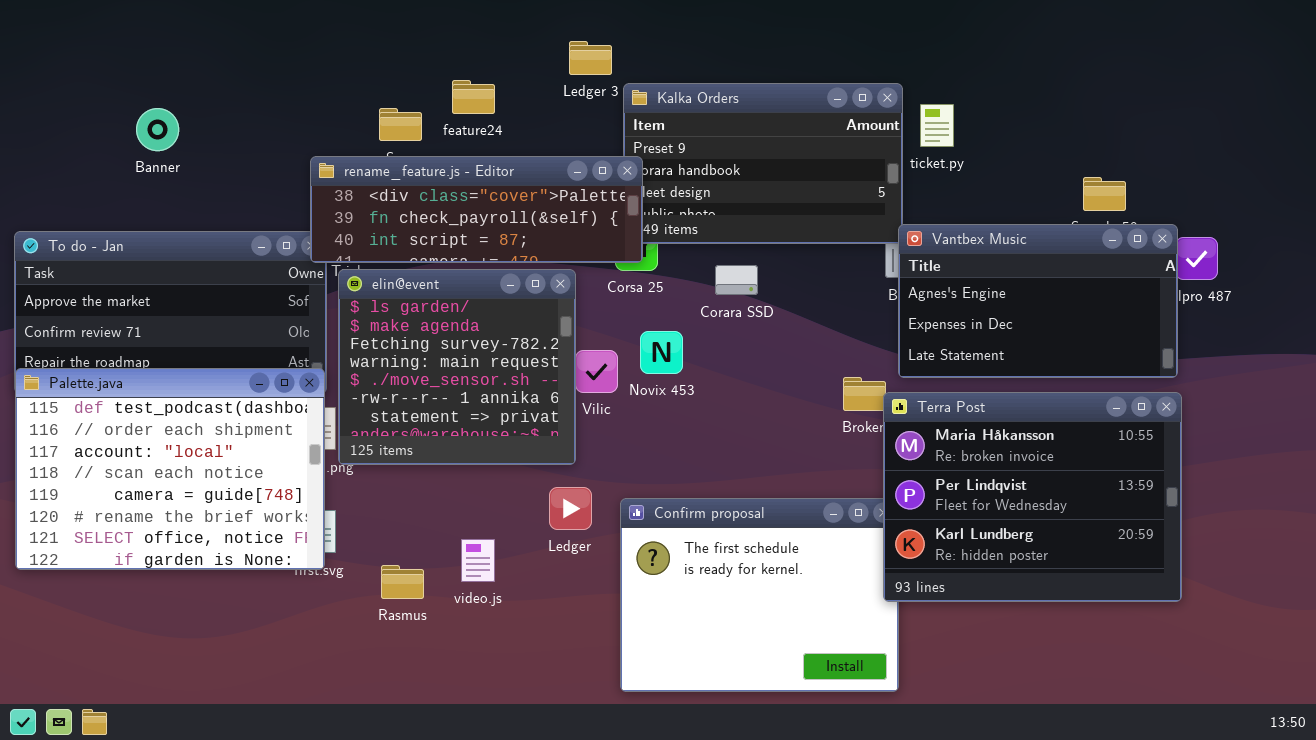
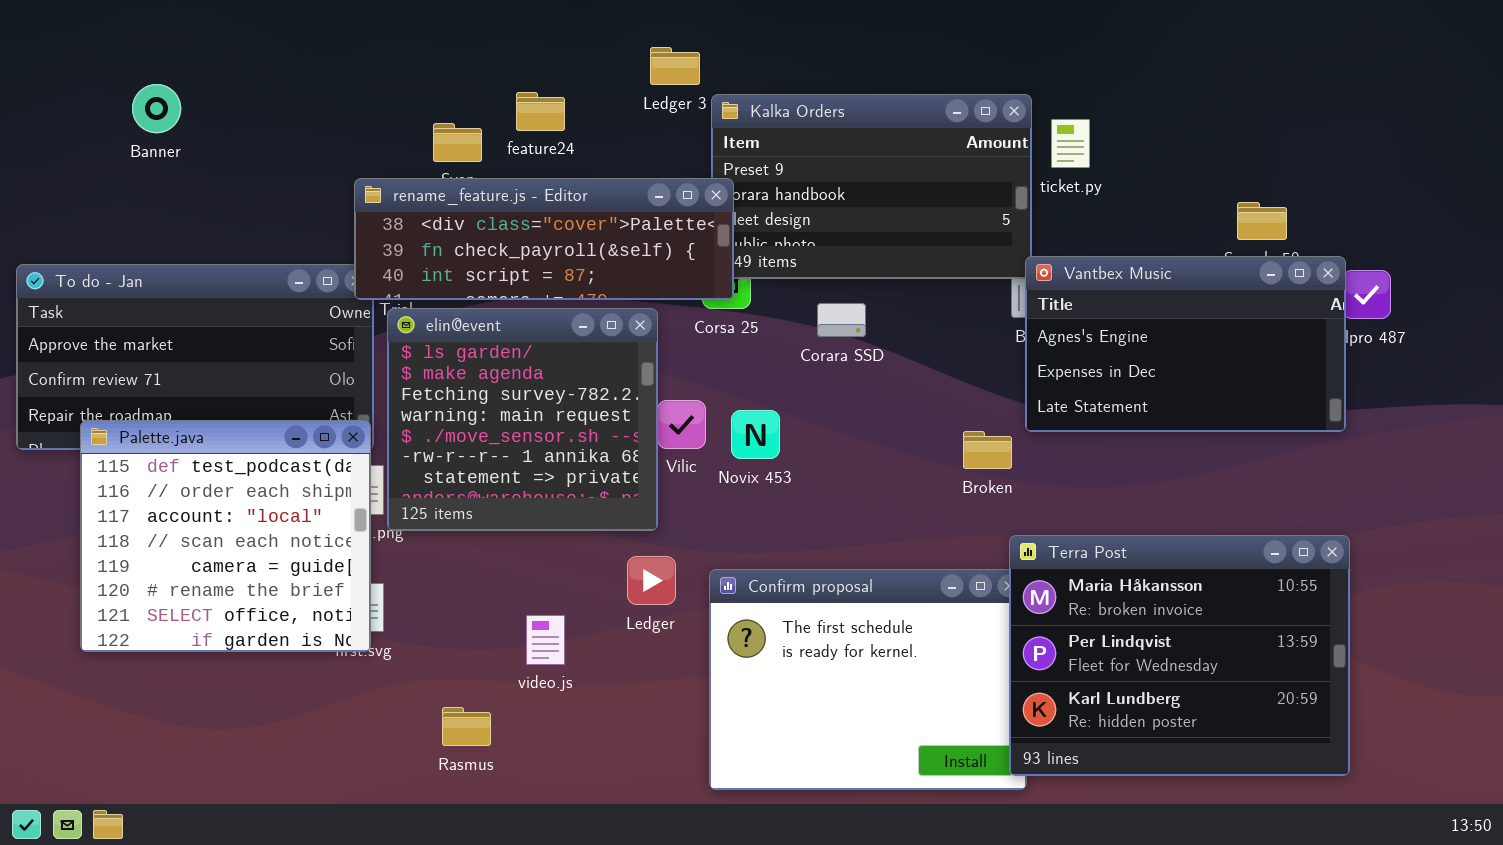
Banner: [136,108,179,151] -> [132,84,181,133], moved
Novix 453: [640,331,683,374] -> [731,410,780,459], moved
Palette.java: [15,368,325,570] -> [80,420,371,652], resized
Terra Post: [883,392,1182,602] -> [1009,535,1350,776], moved
Rasmus: [381,565,424,599] -> [442,707,491,746], moved

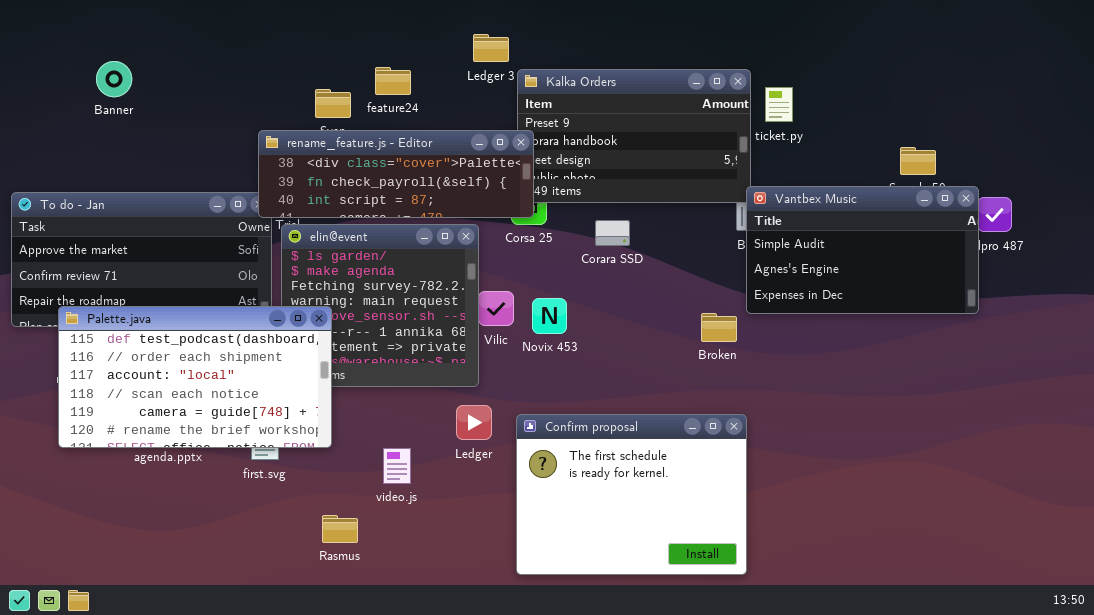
Vantbex Music: [1025,256,1346,432] -> [746,186,979,314], scrolled up 1 row
Palette.java: [80,420,371,652] -> [58,306,332,448], resized
Terra Post: [1009,535,1350,776] -> none, closed

